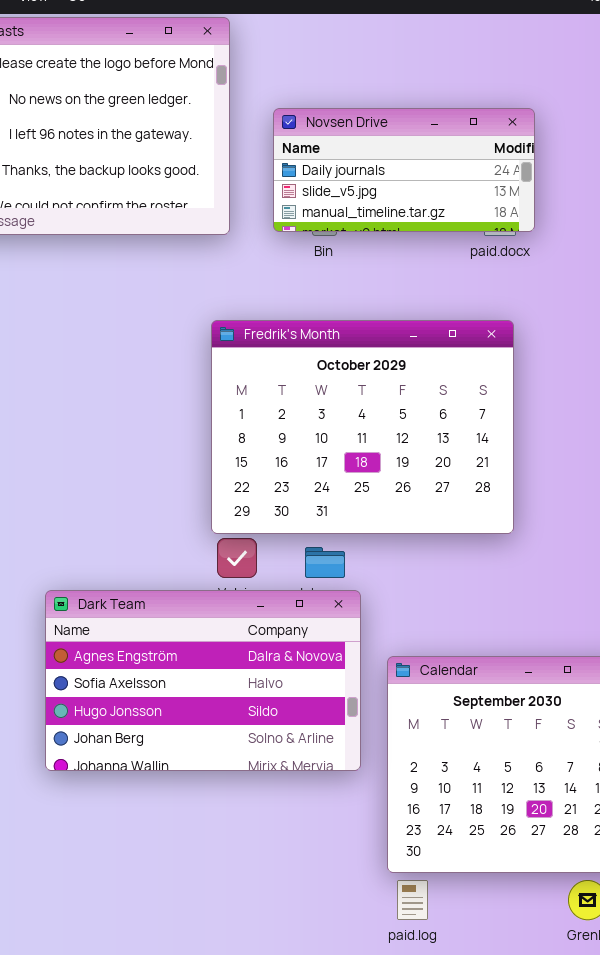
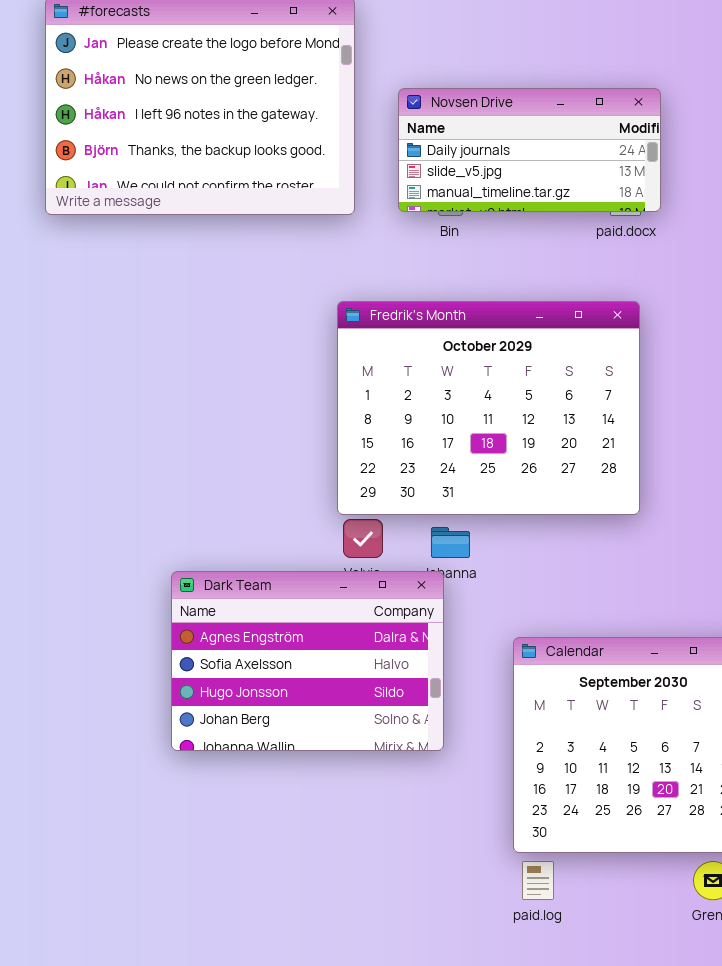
Dark Team: [45,590,361,771] -> [171,571,444,751], resized

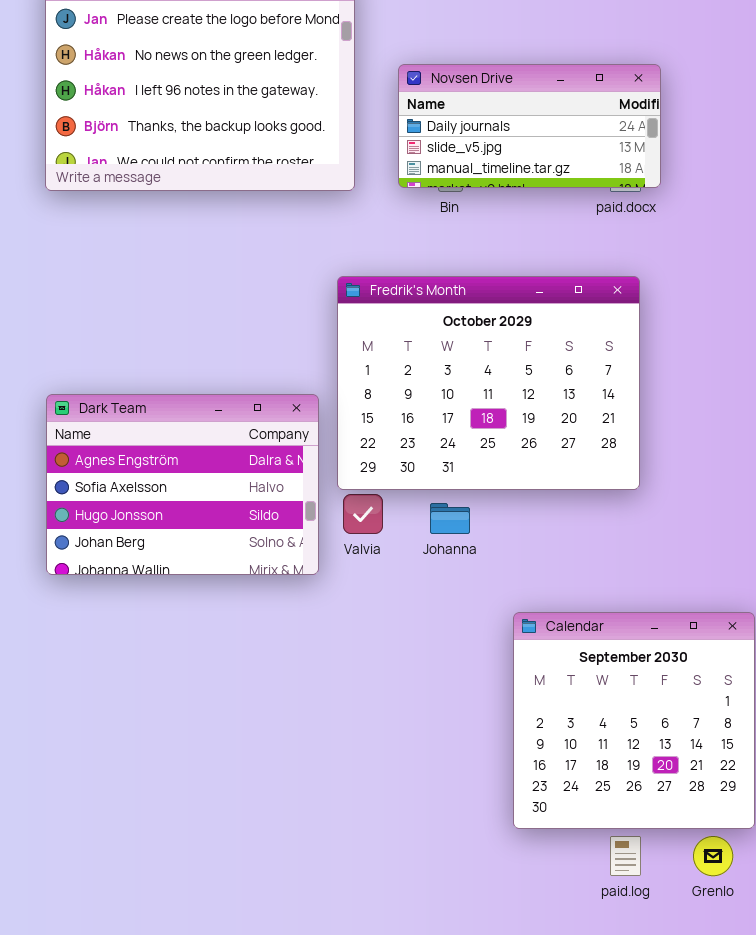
Dark Team: [171,571,444,751] -> [46,394,319,575], moved
paid.log: [522,861,554,900] -> [610,836,641,876], moved

